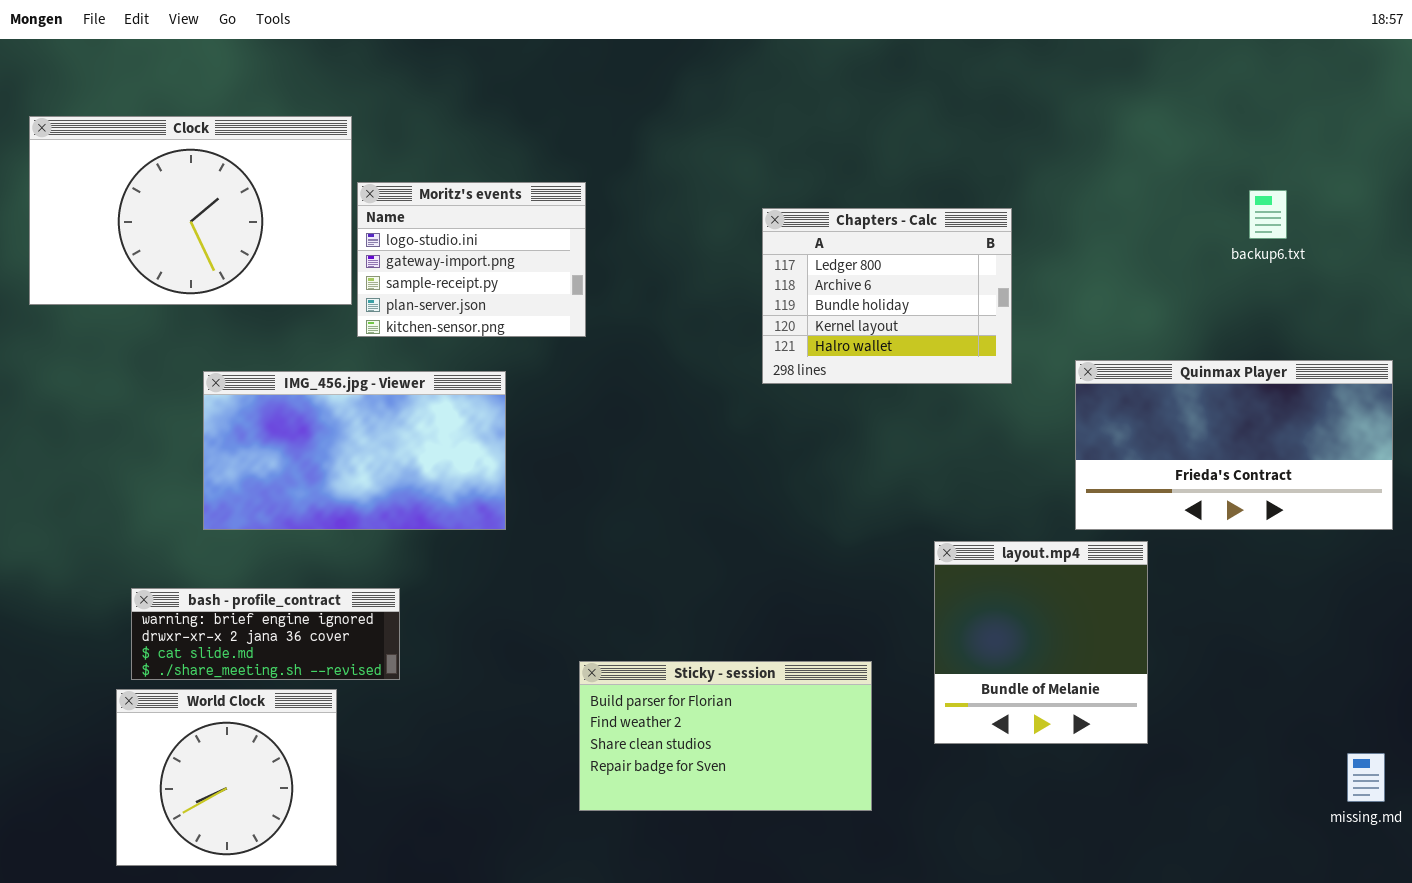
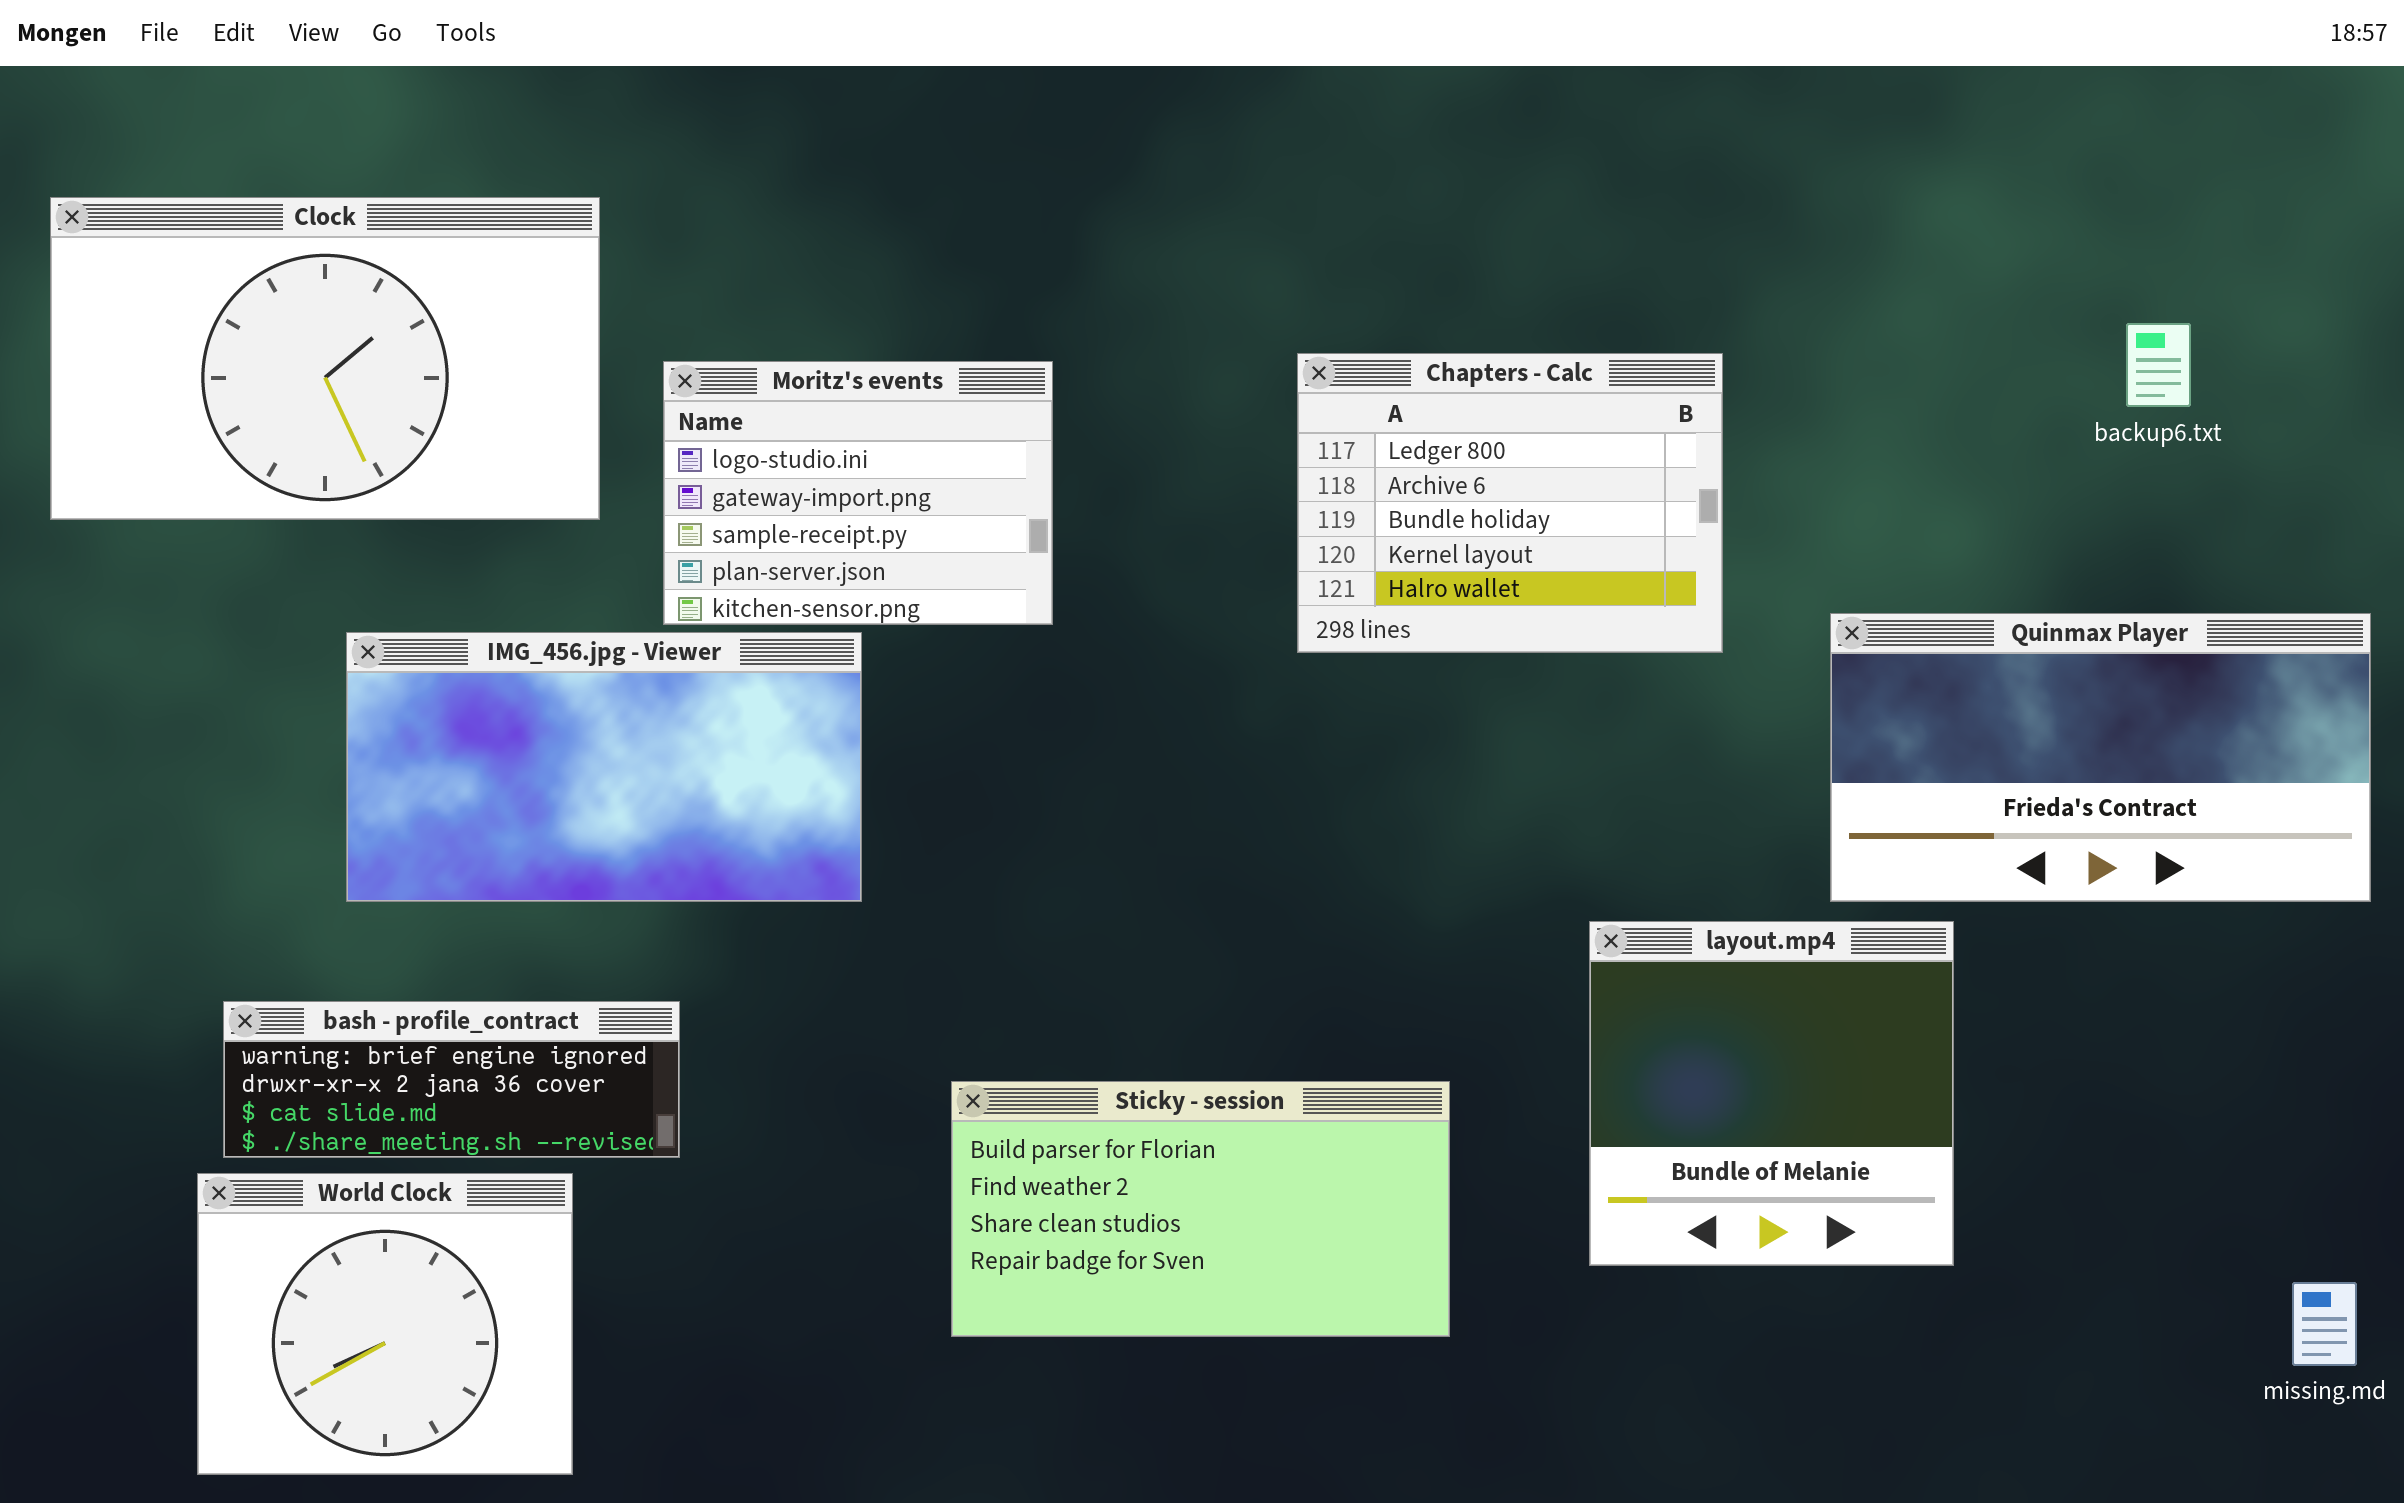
Moritz's events: [357,182,586,337] -> [663,361,1053,625], moved
Sticky - session: [579,661,872,811] -> [951,1081,1450,1337], moved

